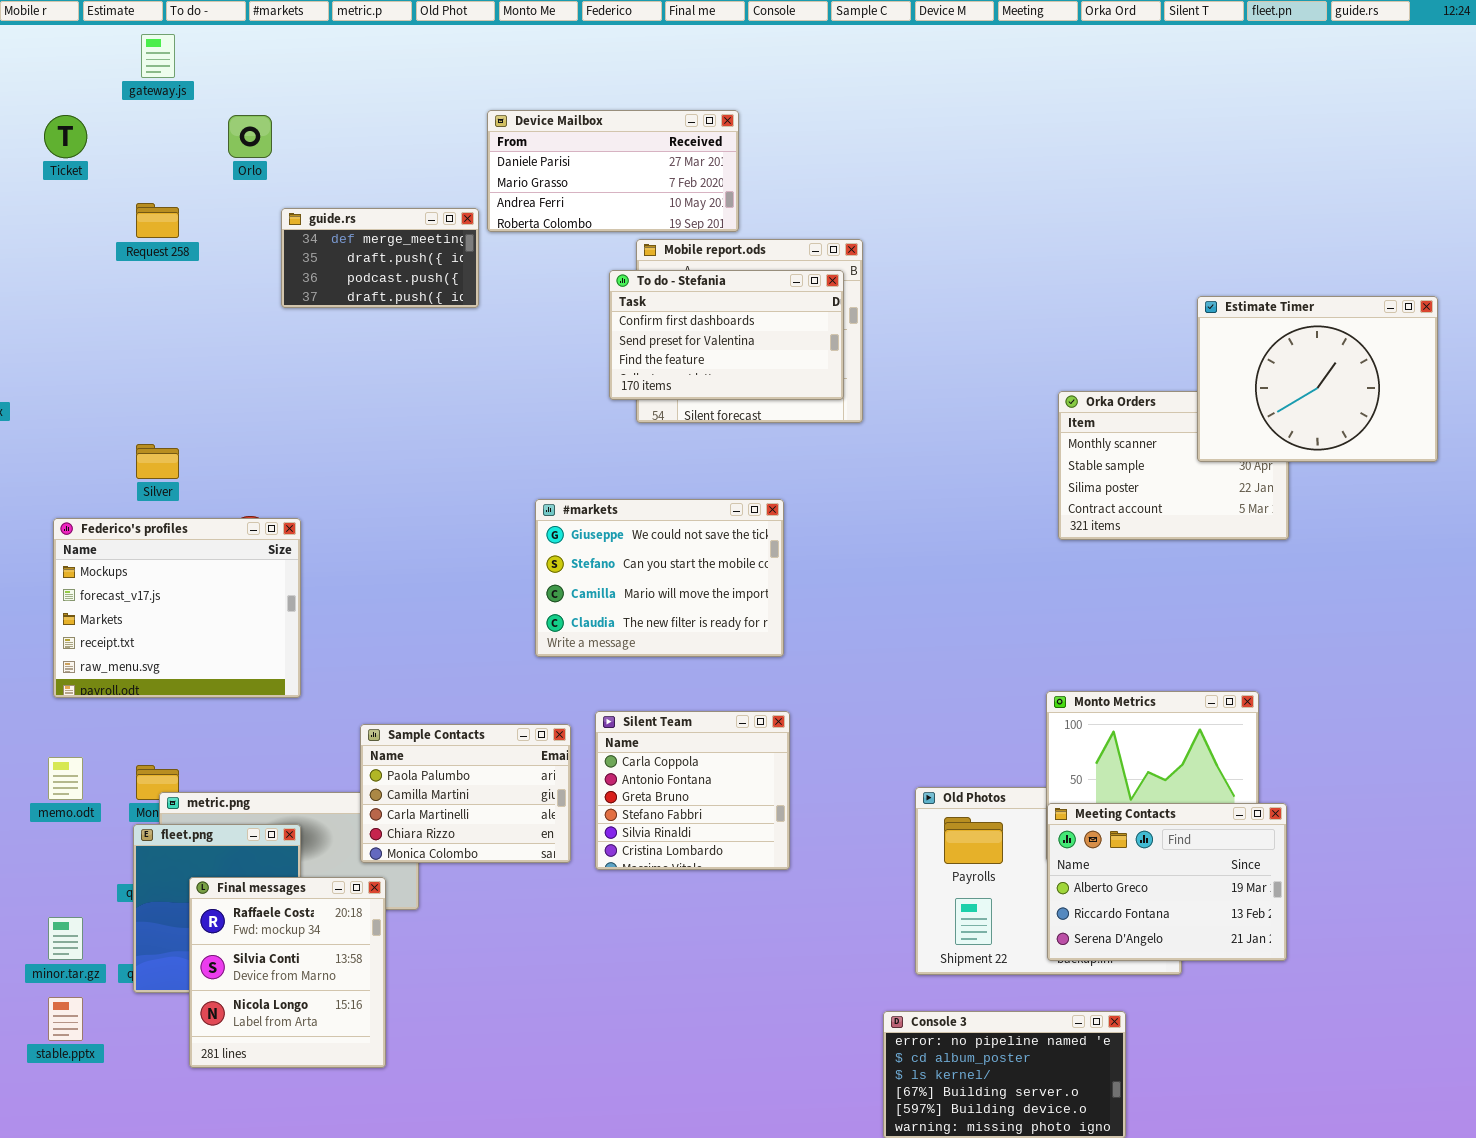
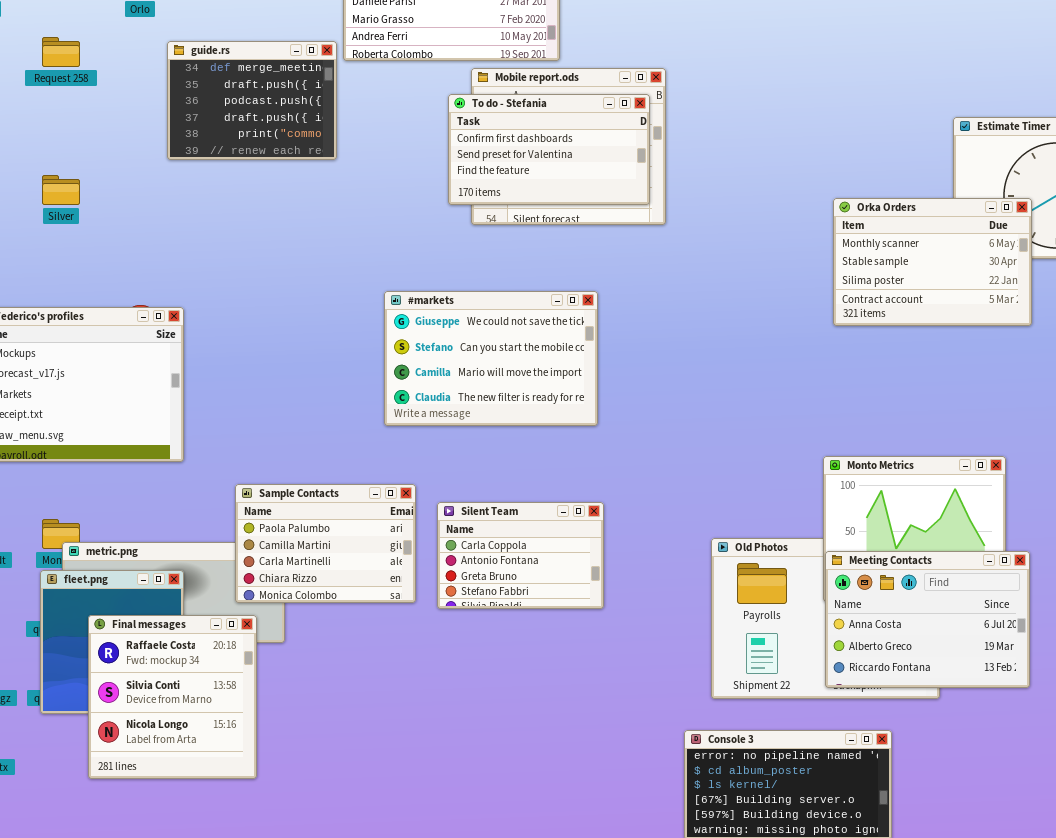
guide.rs: [281,208,479,308] -> [167,41,337,160], resized
Orka Orders: [1058,391,1289,540] -> [833,198,1032,326], raised
Silver: [136,444,179,479] -> [42,175,80,205], moved
Silent Team: [595,711,790,870] -> [437,502,604,609], resized
Meeting Contacts: [1047,803,1287,961] -> [825,551,1030,688], scrolled up 1 row

